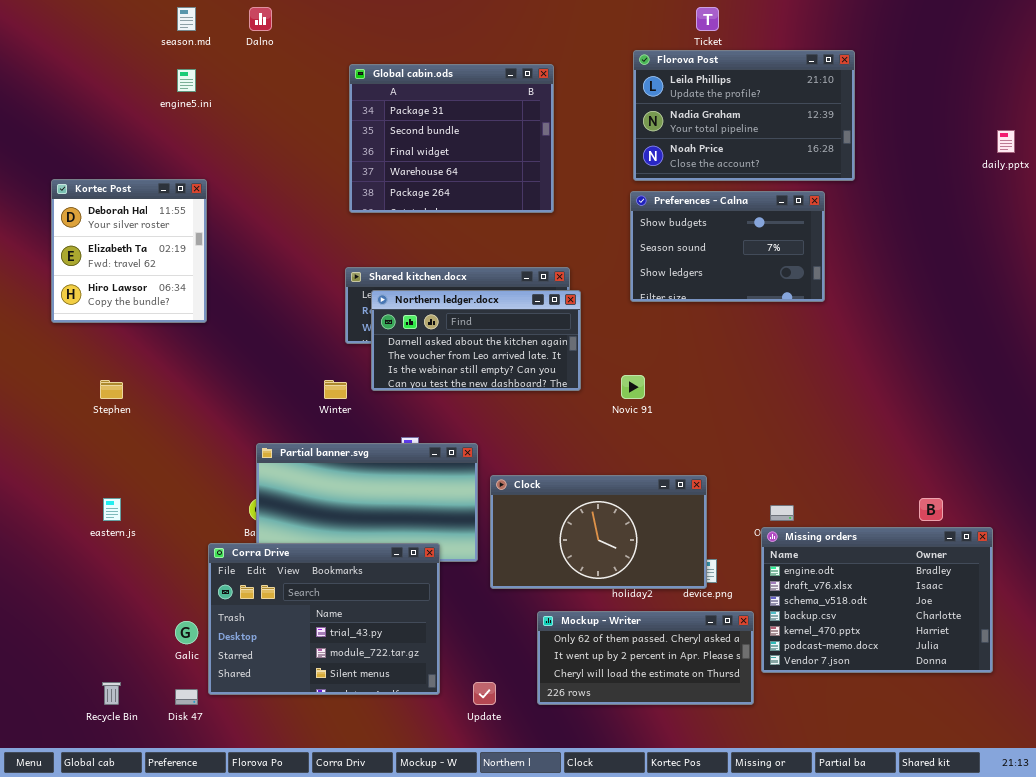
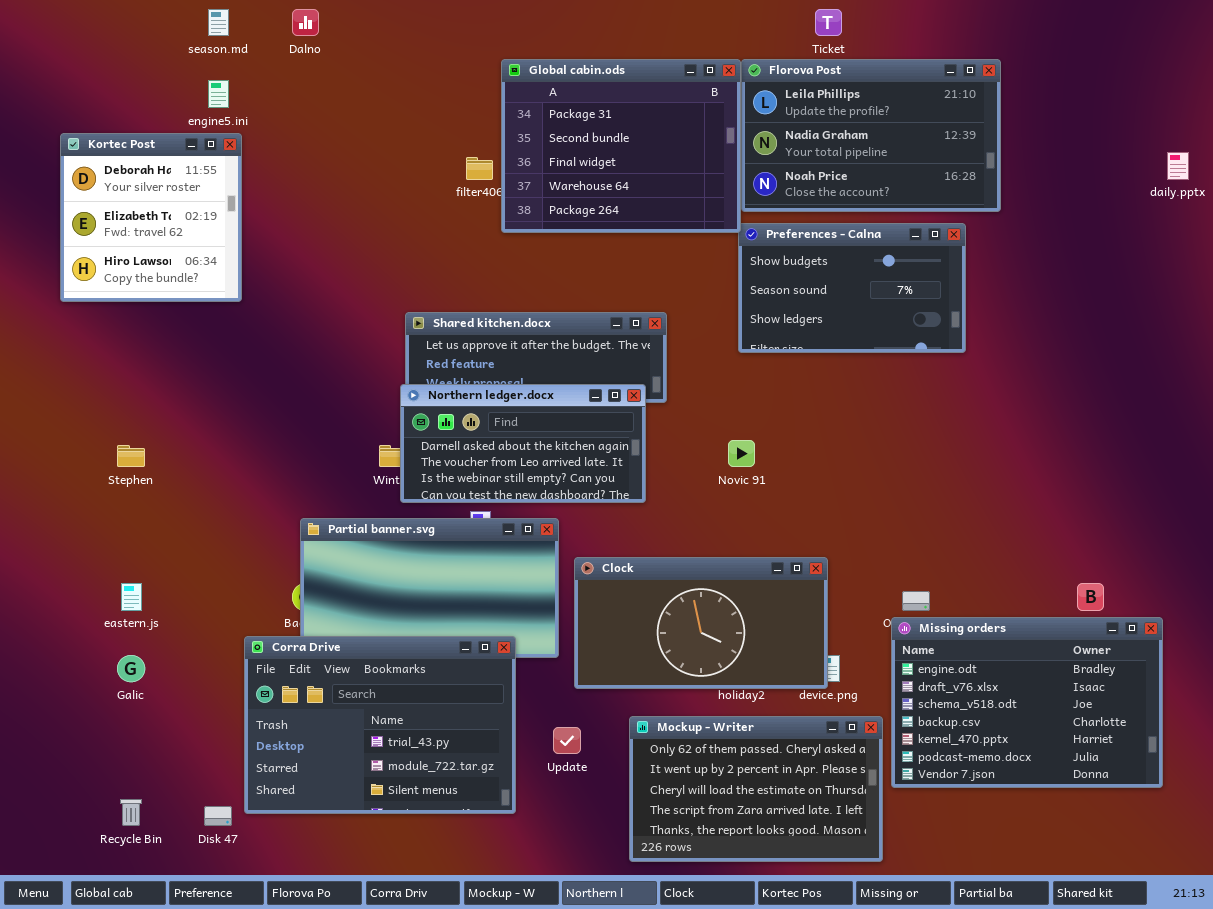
Global cabin.ods: [349,64,554,213] -> [501,59,741,233], moved
Kortec Post: [51,179,207,323] -> [60,133,242,302], moved
Northern ledger.docx: [371,290,581,391] -> [400,384,646,503], moved
Mockup - Writer: [537,611,754,705] -> [629,716,883,862], resized
Galic: [175,621,198,644] -> [117,655,145,682], moved
Update: [473,682,496,705] -> [553,727,581,754], moved

